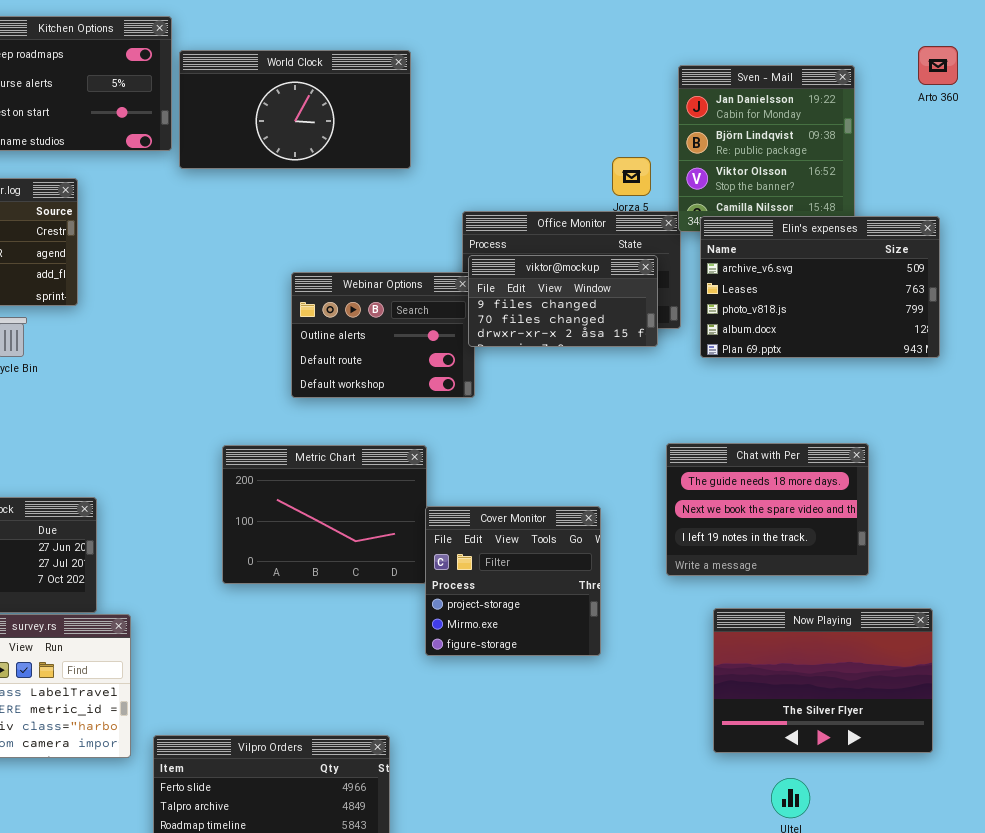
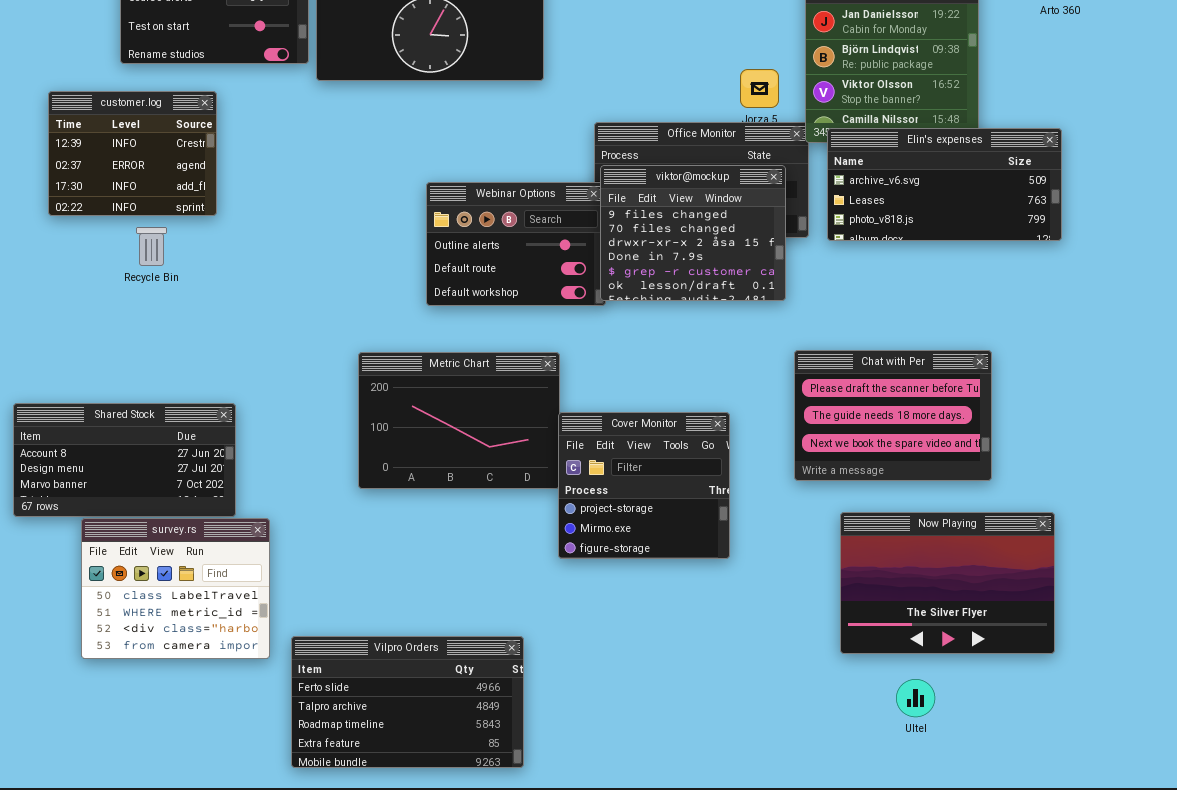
Elin's expenses: [700,216,940,358] -> [827,128,1062,241], resized
viktor@mockup: [468,255,658,347] -> [600,165,786,301], resized
Chat with Per: [666,443,869,576] -> [794,350,992,481], scrolled up 1 row

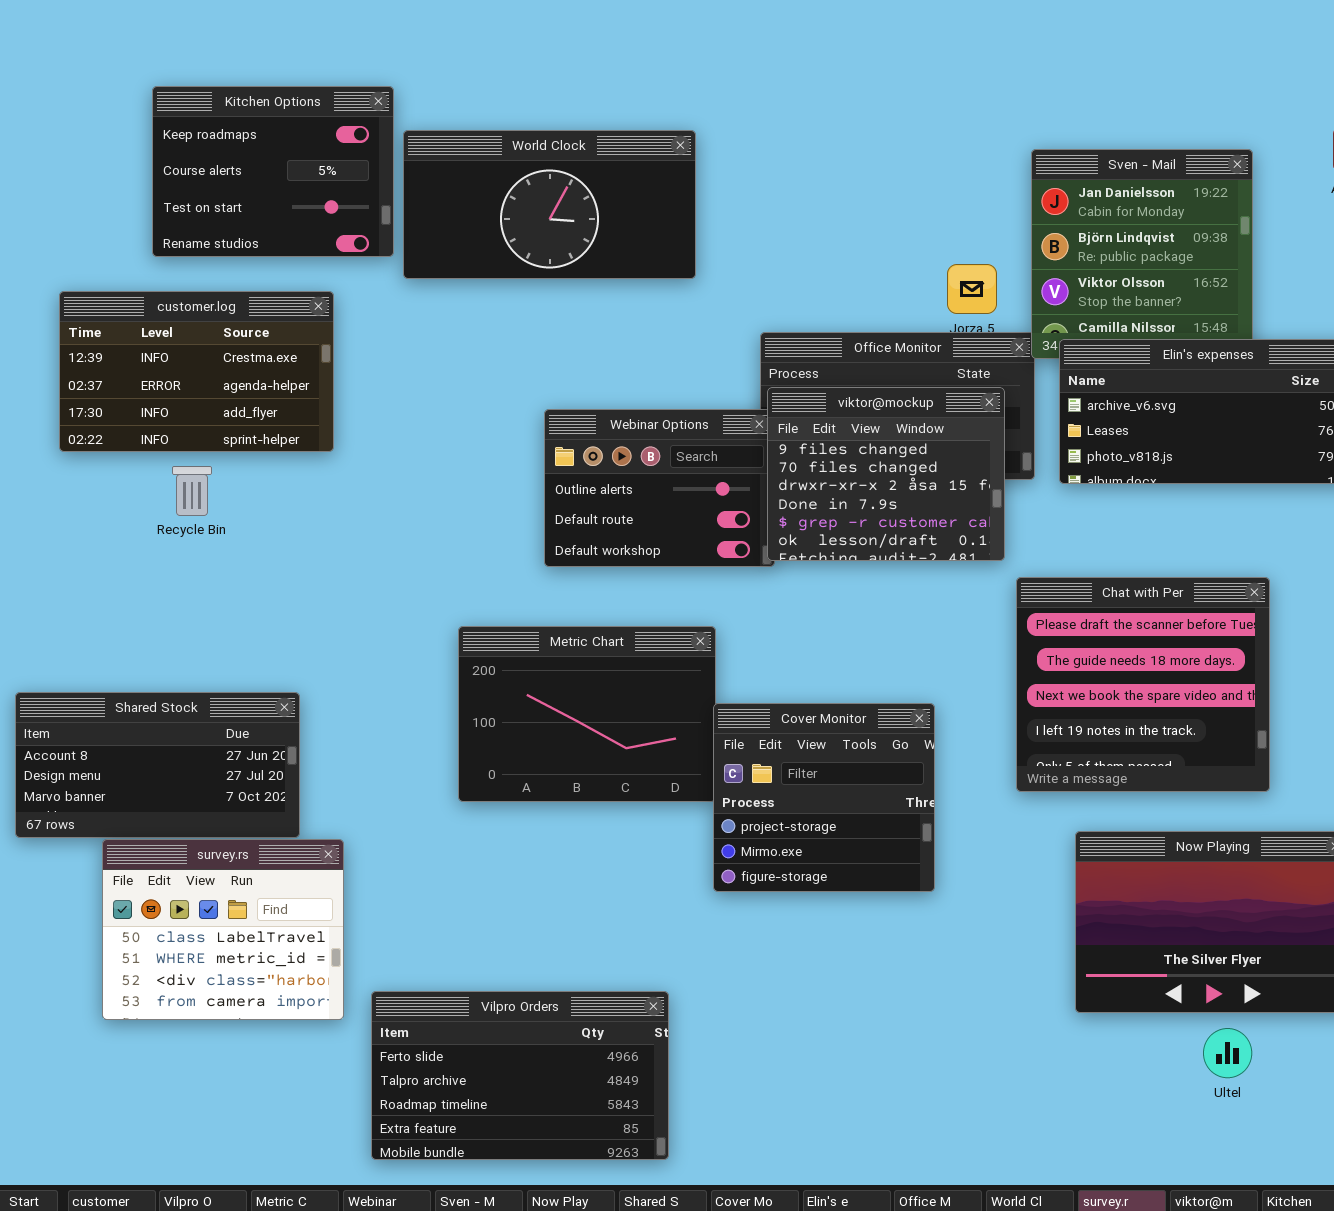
customer.log: [48,91,217,216] -> [59,291,334,452], resized
Chat with Per: [794,350,992,481] -> [1016,577,1270,792], resized
Ultel: [896,679,935,717] -> [1203,1028,1252,1078], moved

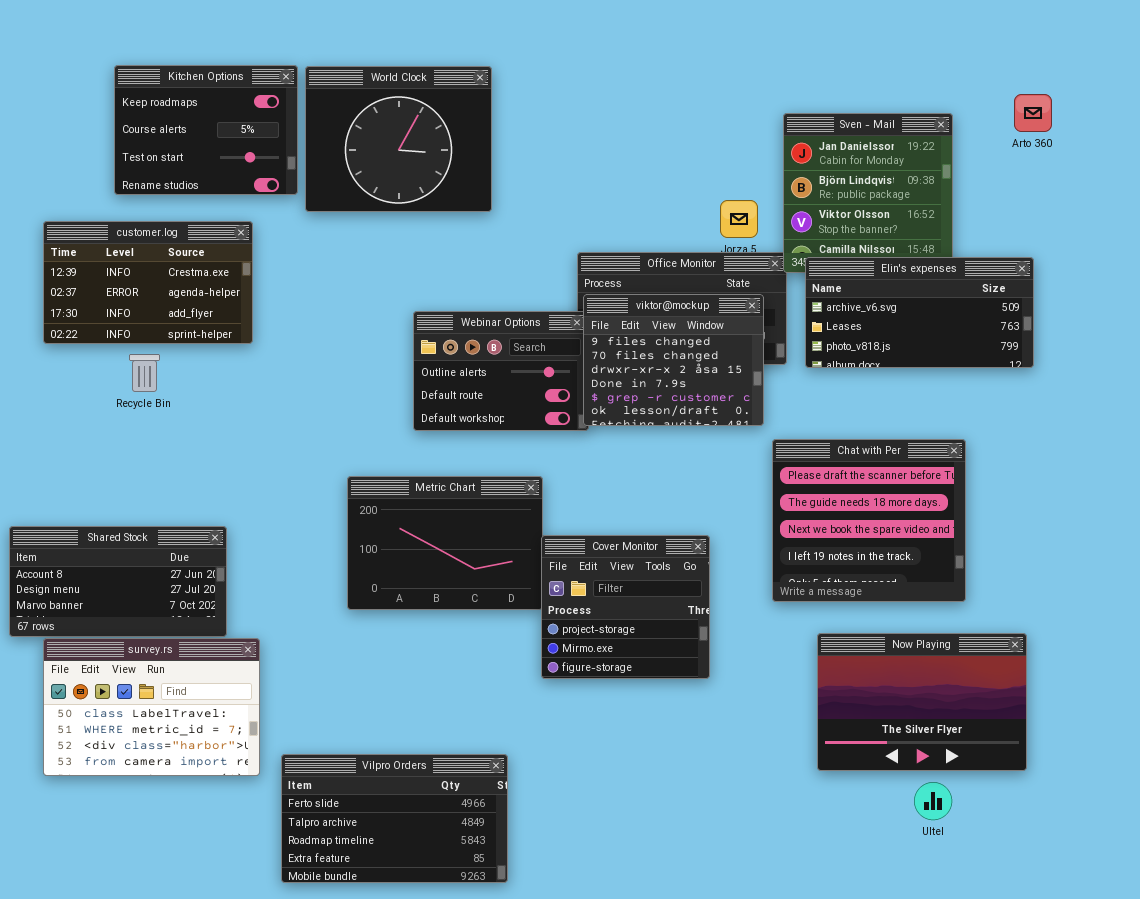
World Clock: [403,130,696,279] -> [305,66,492,212], resized
survey.rs: [102,839,344,1020] -> [43,638,260,776], resized

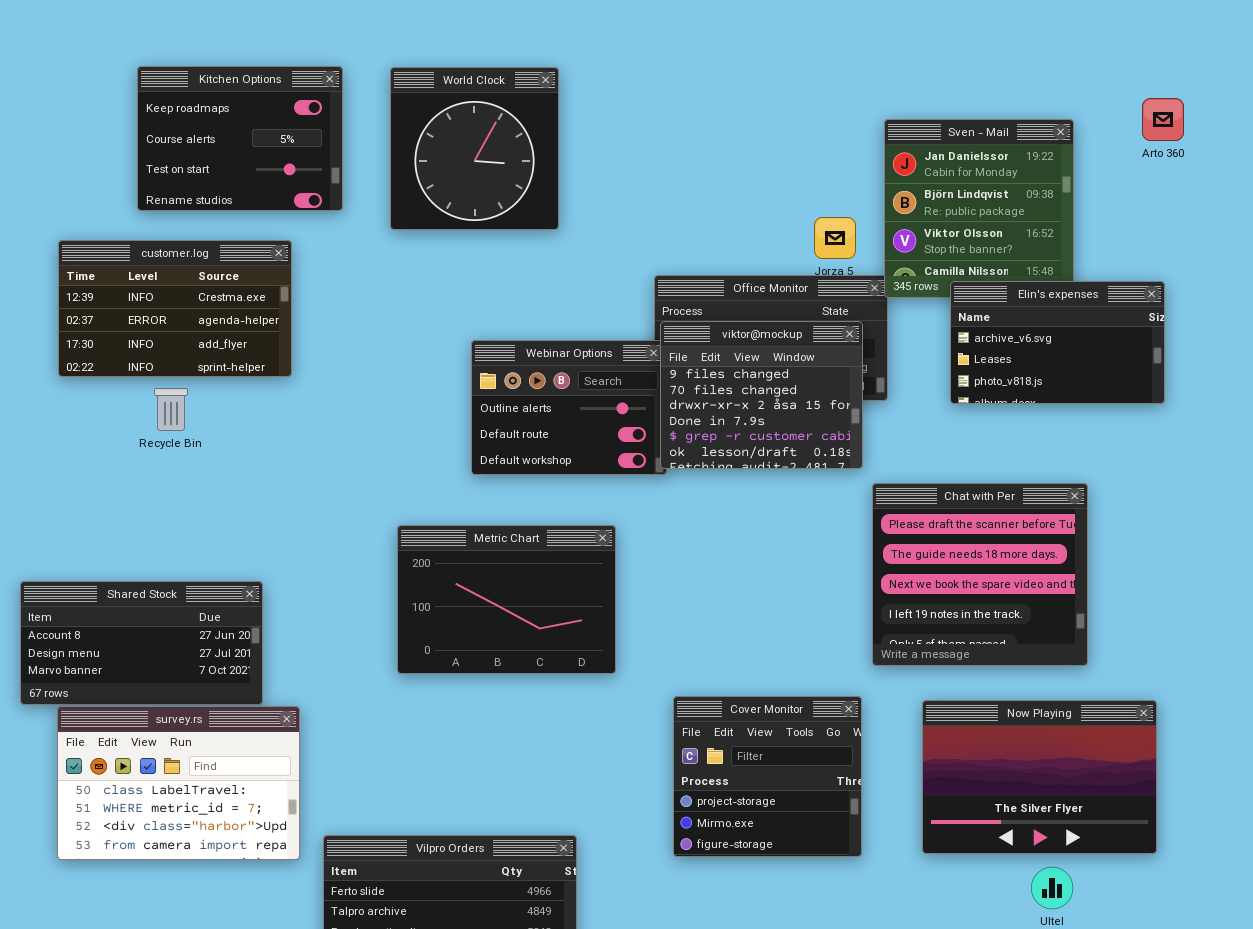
World Clock: [305,66,492,212] -> [390,67,559,230], resized
Elin's expenses: [805,257,1034,368] -> [950,281,1165,404], resized
Cover Monitor: [541,535,710,679] -> [673,696,862,857], moved

